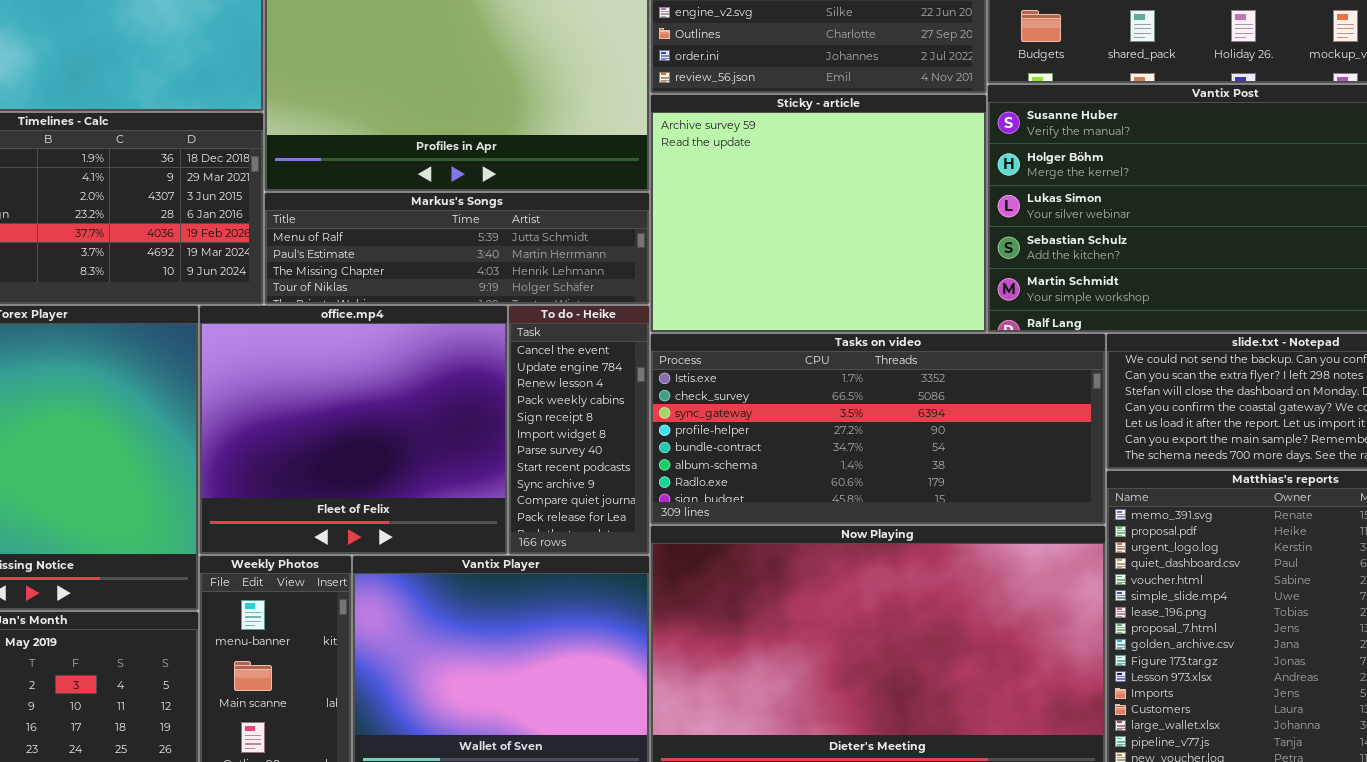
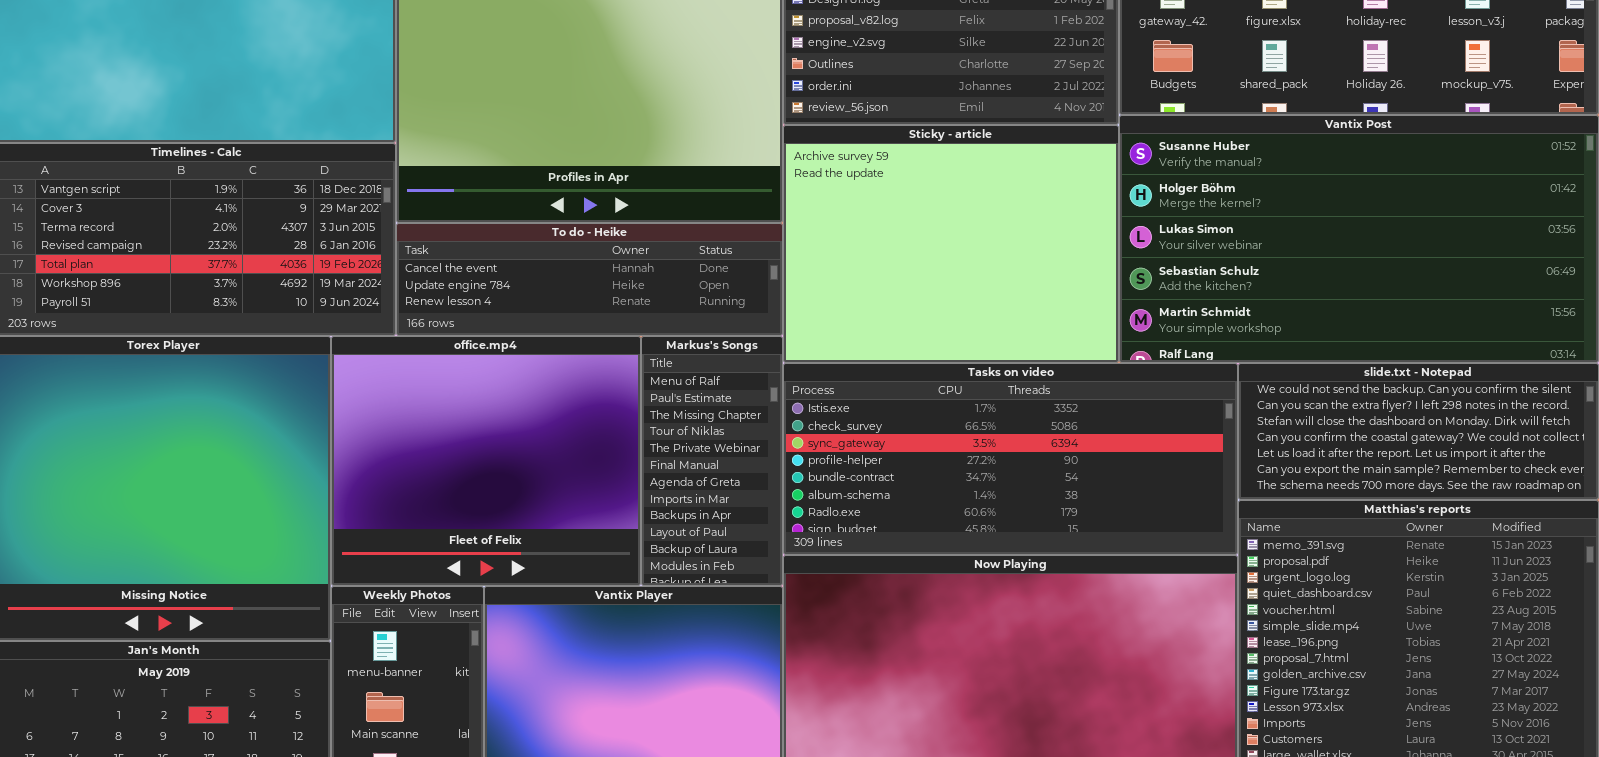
Markus's Songs: [264,192,650,305] -> [641,336,783,586], moved, resized
To do - Heike: [508,305,650,555] -> [396,223,783,336], moved, resized

